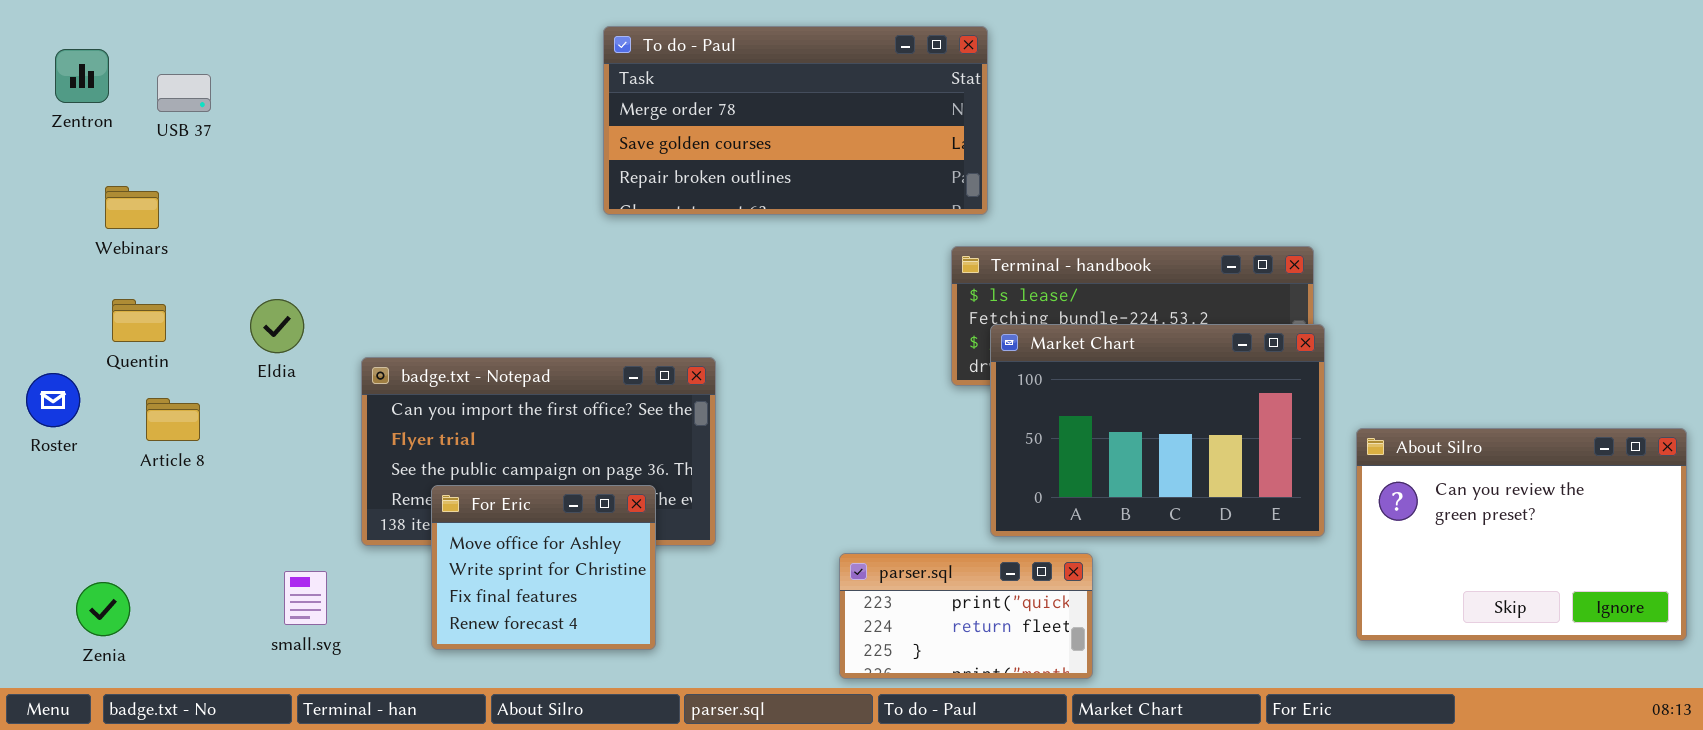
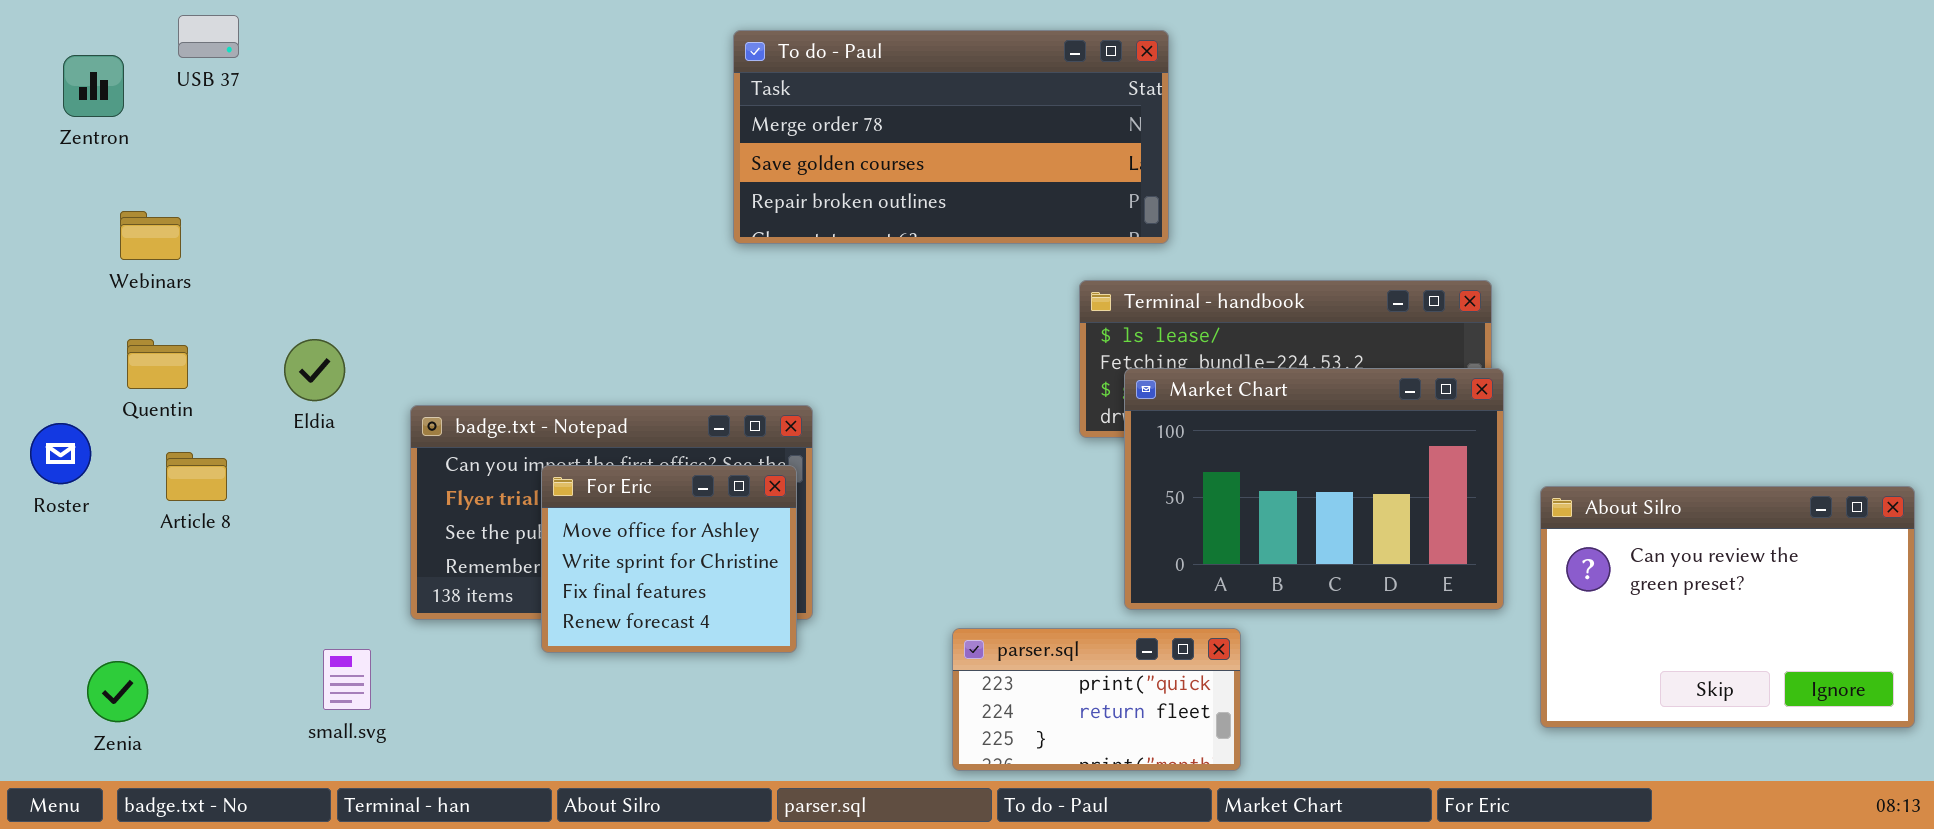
To do - Paul: [603,26,988,215] -> [733,30,1169,244], moved
USB 37: [157,74,211,112] -> [178,15,239,58], moved
For Eric: [431,485,656,650] -> [541,465,797,653], moved

